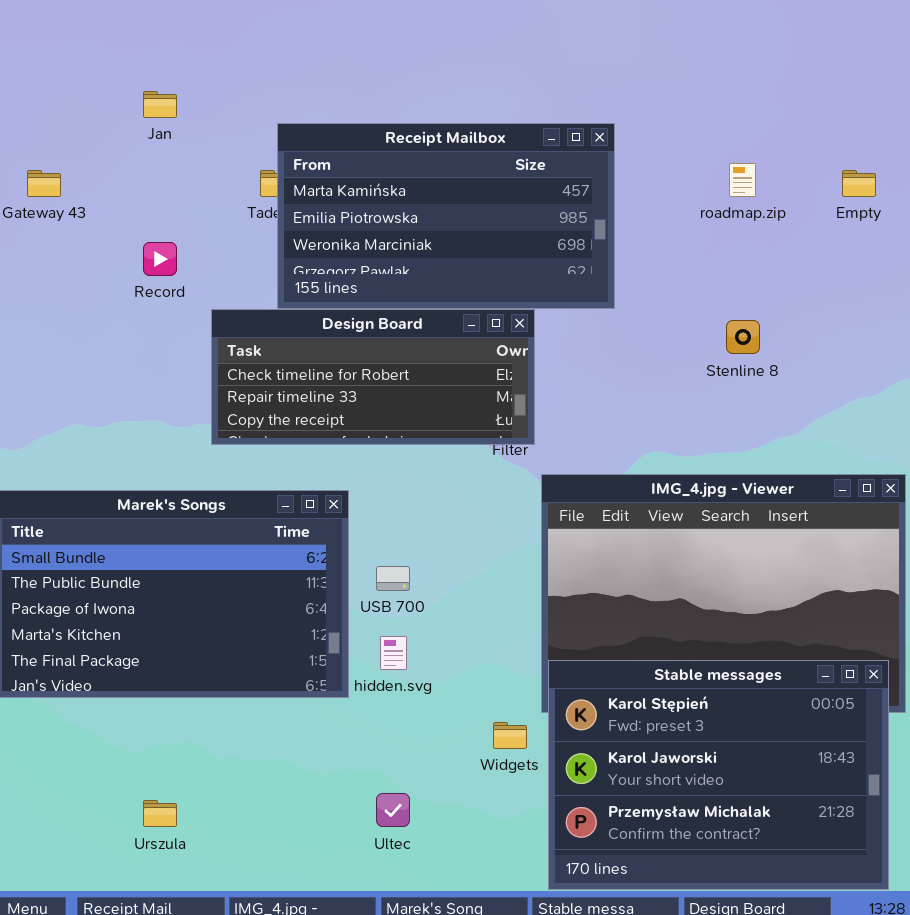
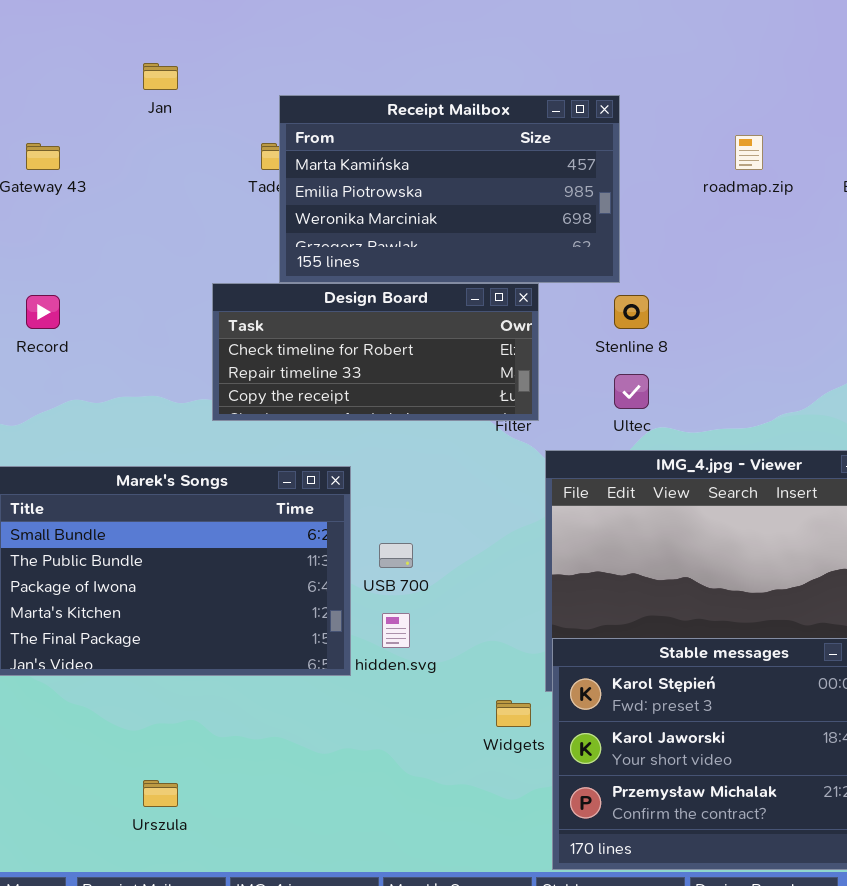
Record: [143,242,177,276] -> [26,295,60,329], moved
Stenline 8: [726,320,760,354] -> [614,295,649,329], moved
Ultec: [376,793,410,827] -> [614,374,649,409], moved

